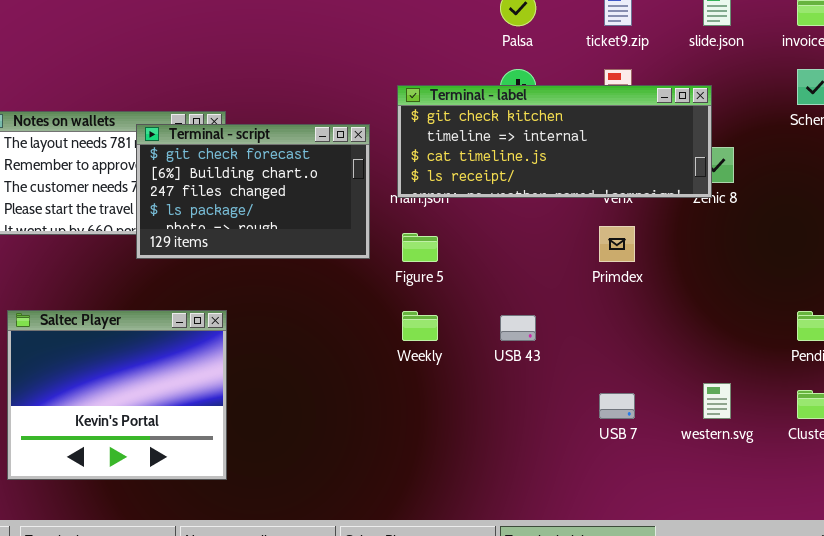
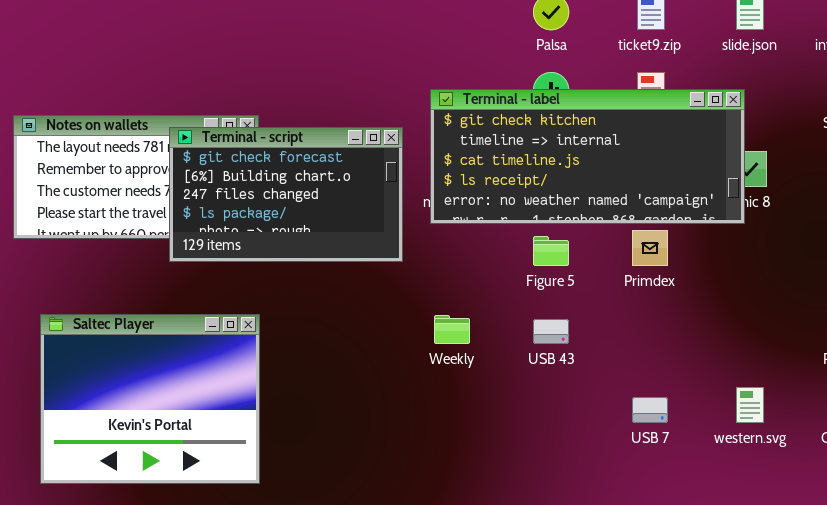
Terminal - label: [397,85,712,198] -> [430,89,745,224], resized
Figure 5: [402,233,438,262] -> [533,236,569,266], moved

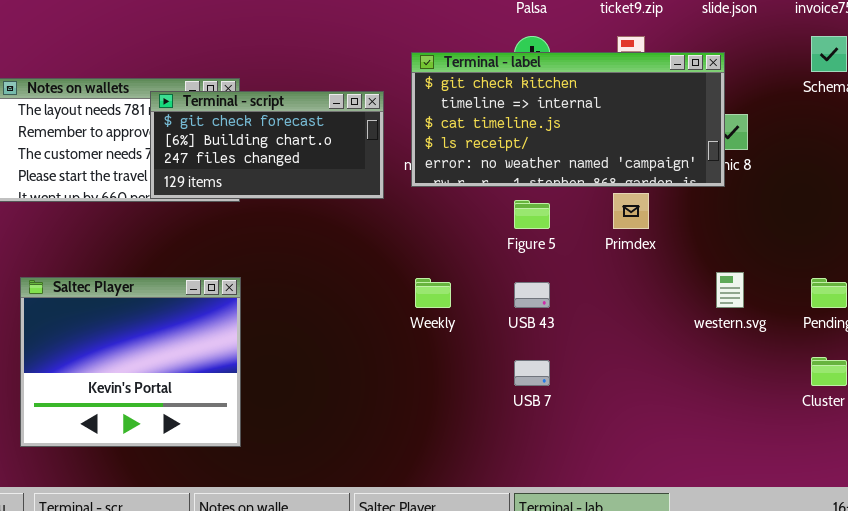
Terminal - script: [169,127,403,262] -> [150,91,384,199], resized
western.svg: [736,387,764,423] -> [716,272,744,308], moved
USB 7: [632,397,668,423] -> [514,360,550,386], moved

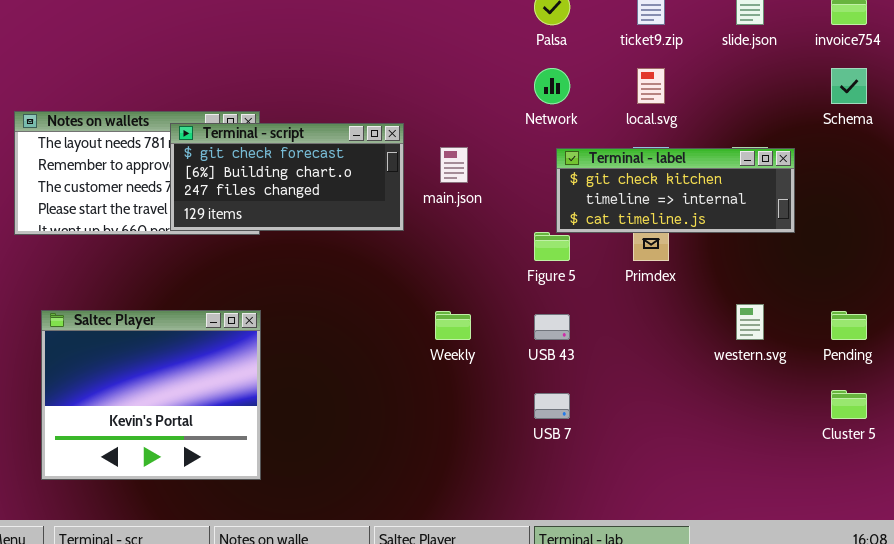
Terminal - label: [411,52,725,187] -> [556,148,795,233], moved, resized

